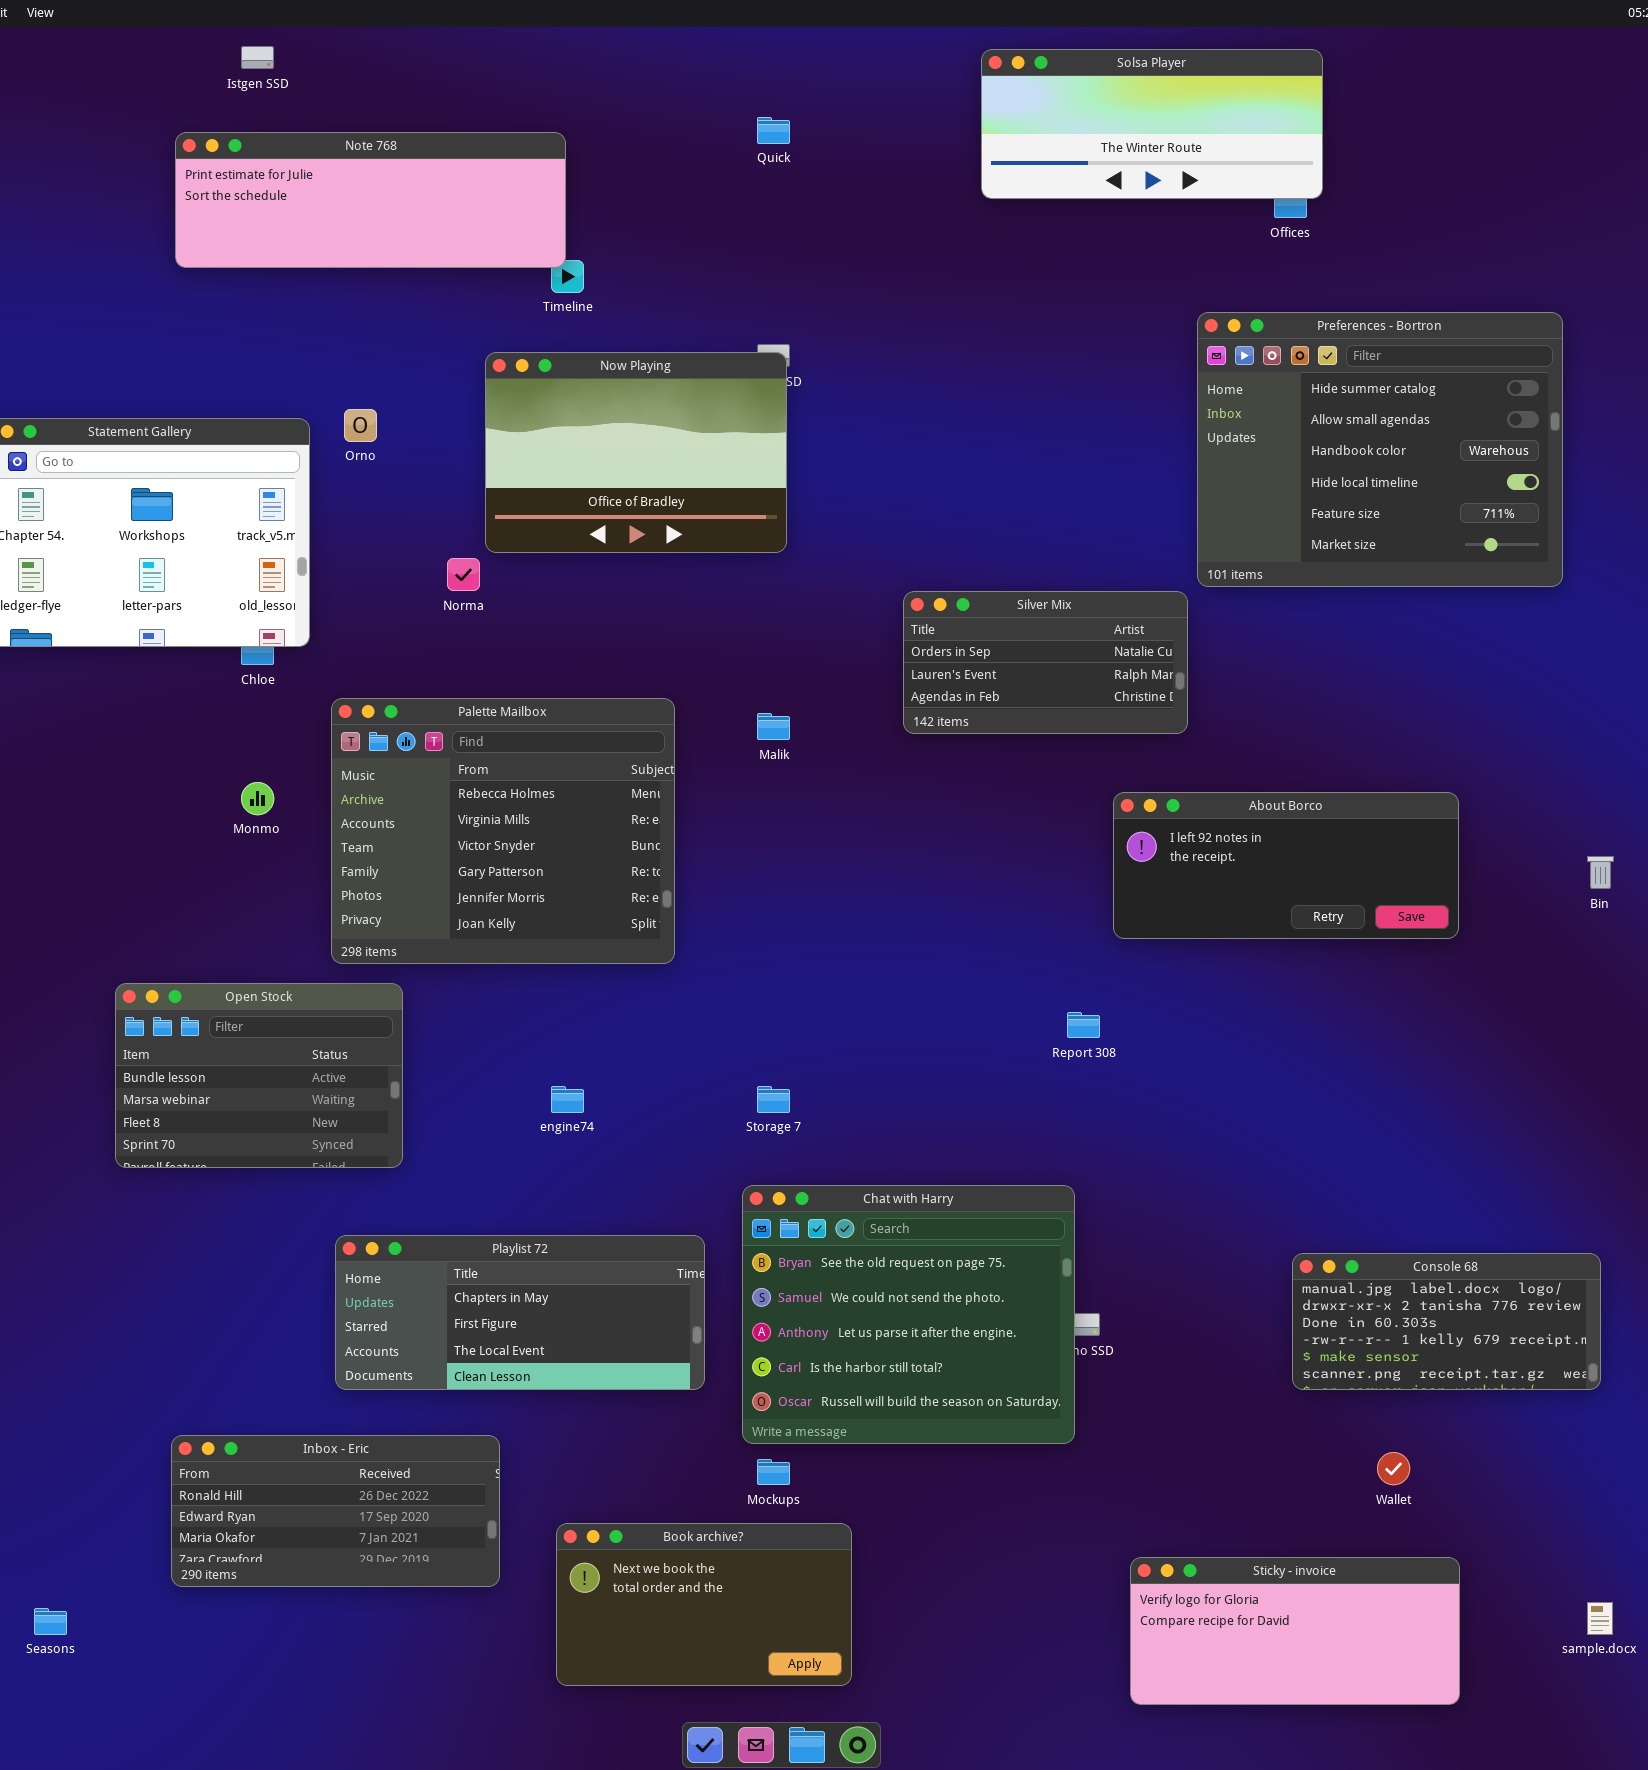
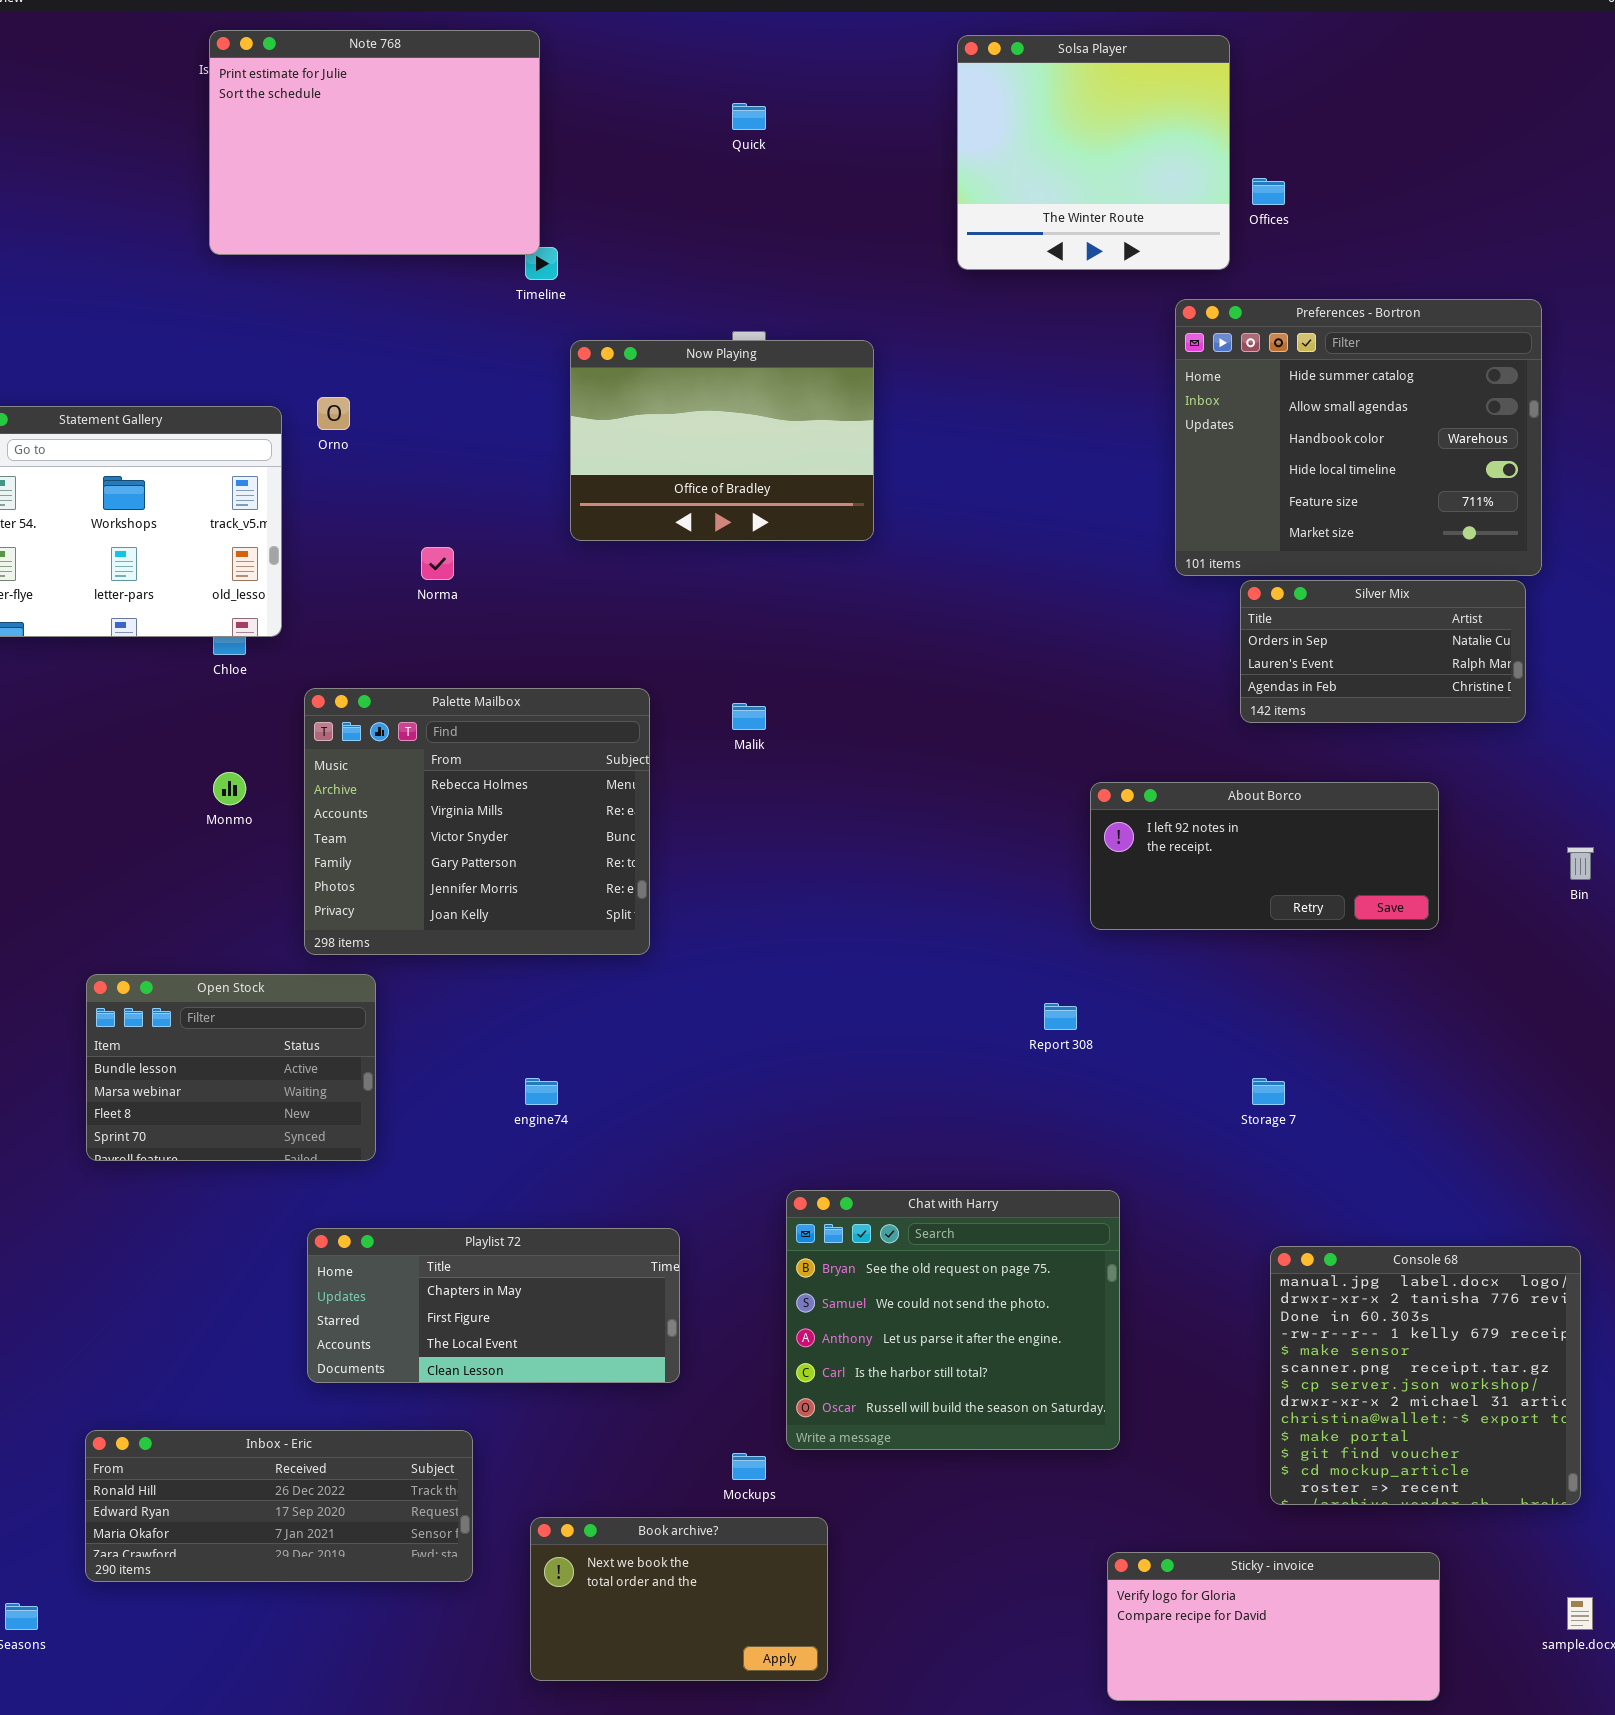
Solsa Player: [981,49,1323,199] -> [957,35,1230,270], resized
Note 768: [175,132,566,268] -> [209,30,540,255], resized
Now Playing: [485,352,787,553] -> [570,340,874,541], moved
Silver Mix: [903,591,1188,734] -> [1240,580,1526,723], moved
Storage 7: [757,1086,790,1113] -> [1252,1078,1285,1105], moved
Chat with Harry: [742,1185,1075,1444] -> [786,1190,1120,1450], moved
Console 68: [1292,1253,1601,1390] -> [1270,1246,1581,1505], resized
Inbox - Eric: [171,1435,500,1587] -> [85,1430,473,1582], resized

